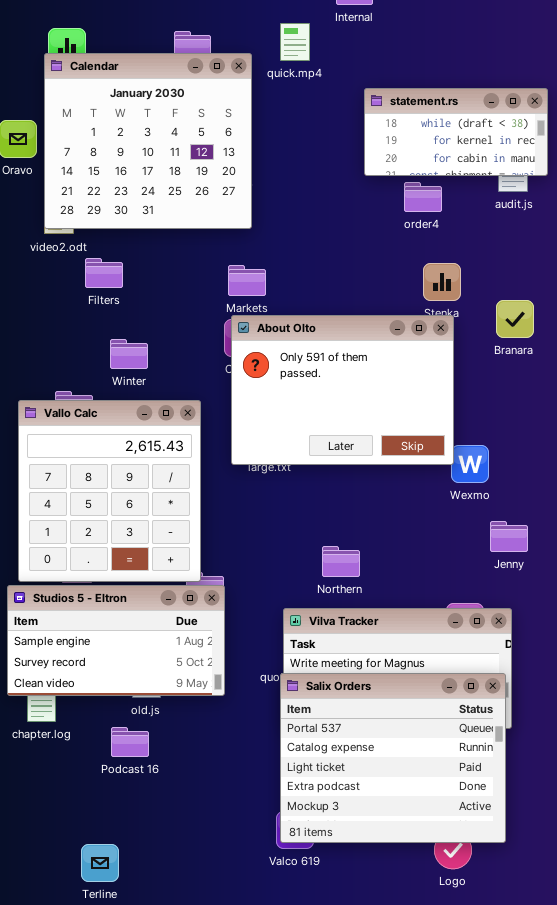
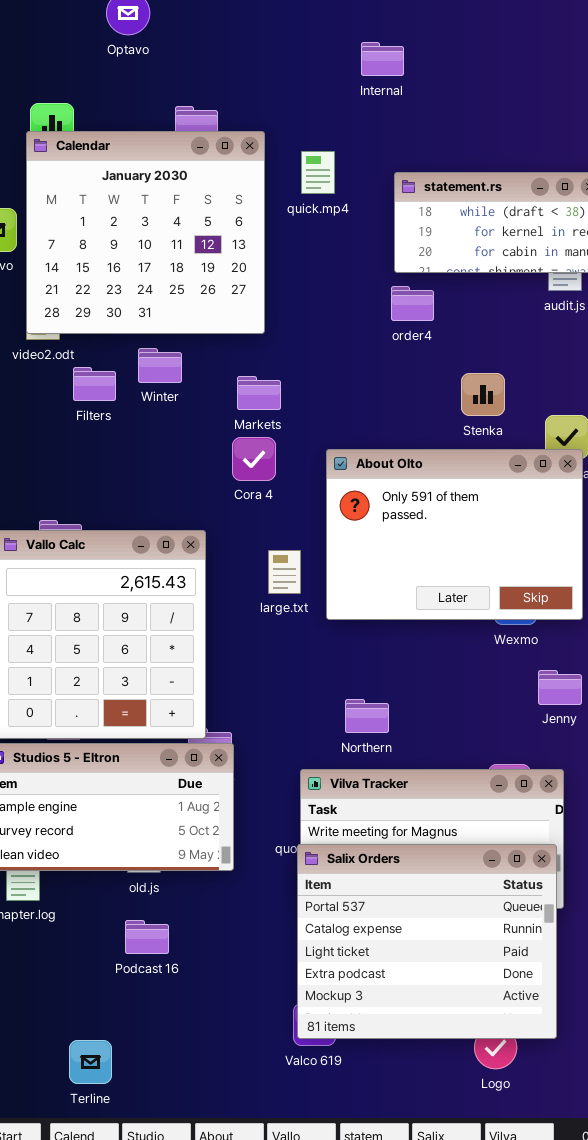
quick.mp4: [280,23,310,61] -> [301,151,335,194], moved
order4: [404,182,442,212] -> [391,286,434,321], moved
About Olto: [231,315,454,465] -> [326,449,583,620], moved
Winter: [110,339,148,369] -> [138,348,182,383], moved
Podcast 16: [111,727,149,757] -> [125,920,169,954], moved

